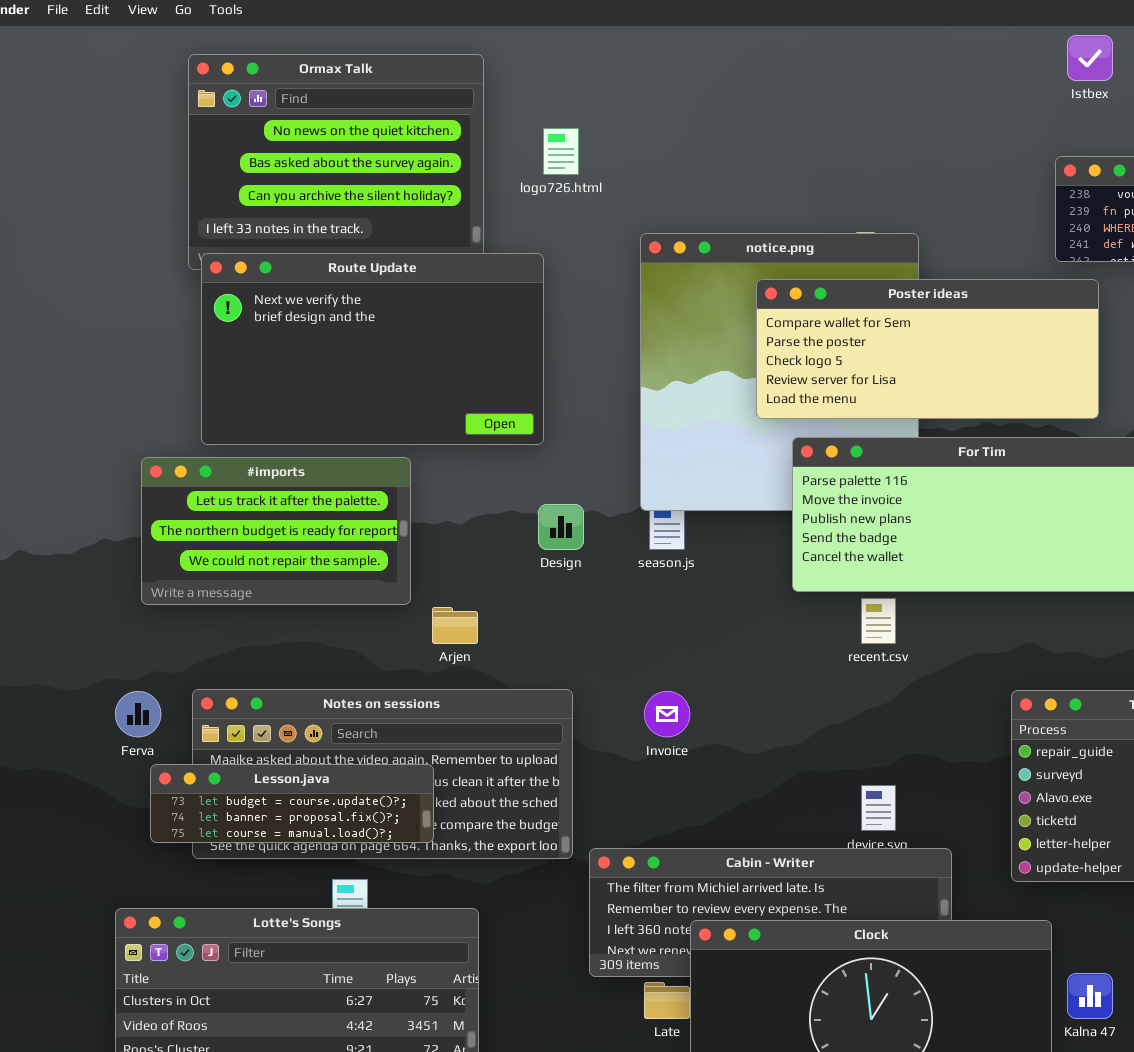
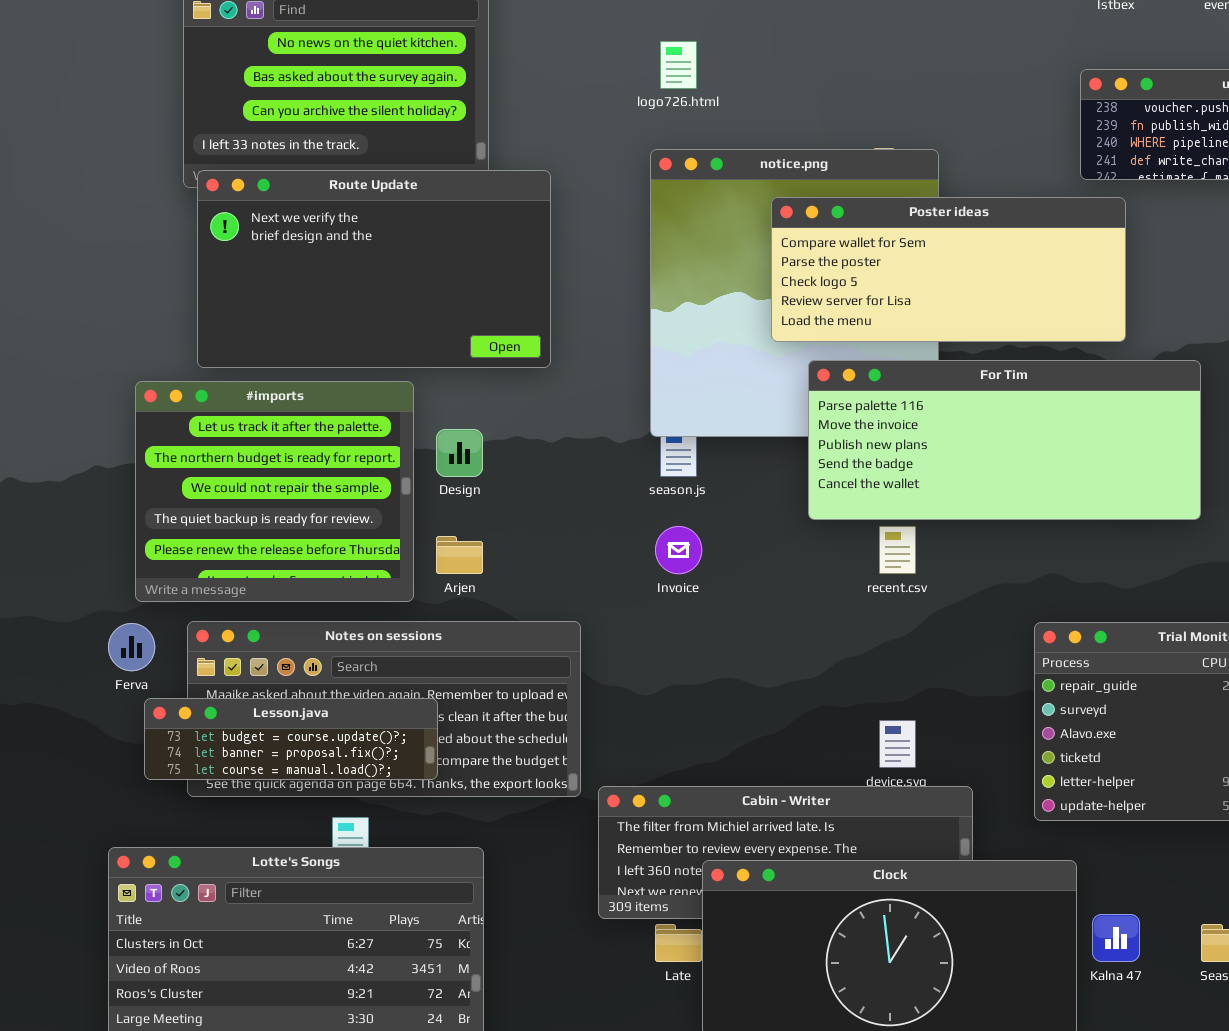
logo726.html: [543,128,579,175] -> [660,41,697,89], moved
#imports: [141,457,411,605] -> [135,381,414,602], resized
Design: [538,504,584,550] -> [436,429,483,477], moved
Invoice: [644,691,690,737] -> [655,526,702,574], moved

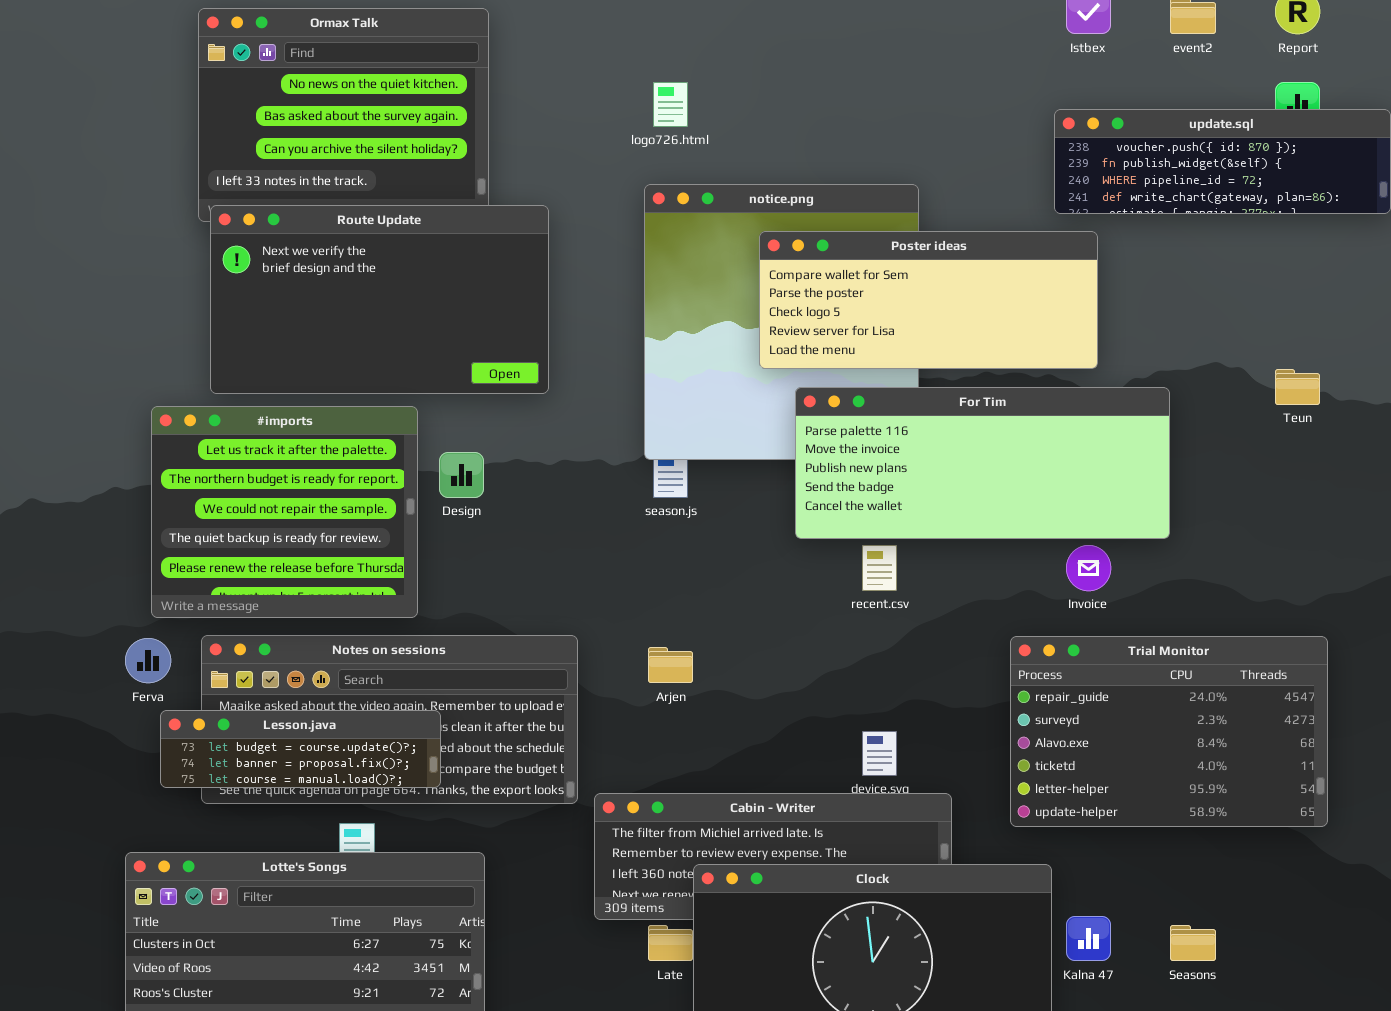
Invoice: [655,526,702,574] -> [1066,545,1111,591], moved
Arjen: [436,536,483,574] -> [648,647,693,683], moved

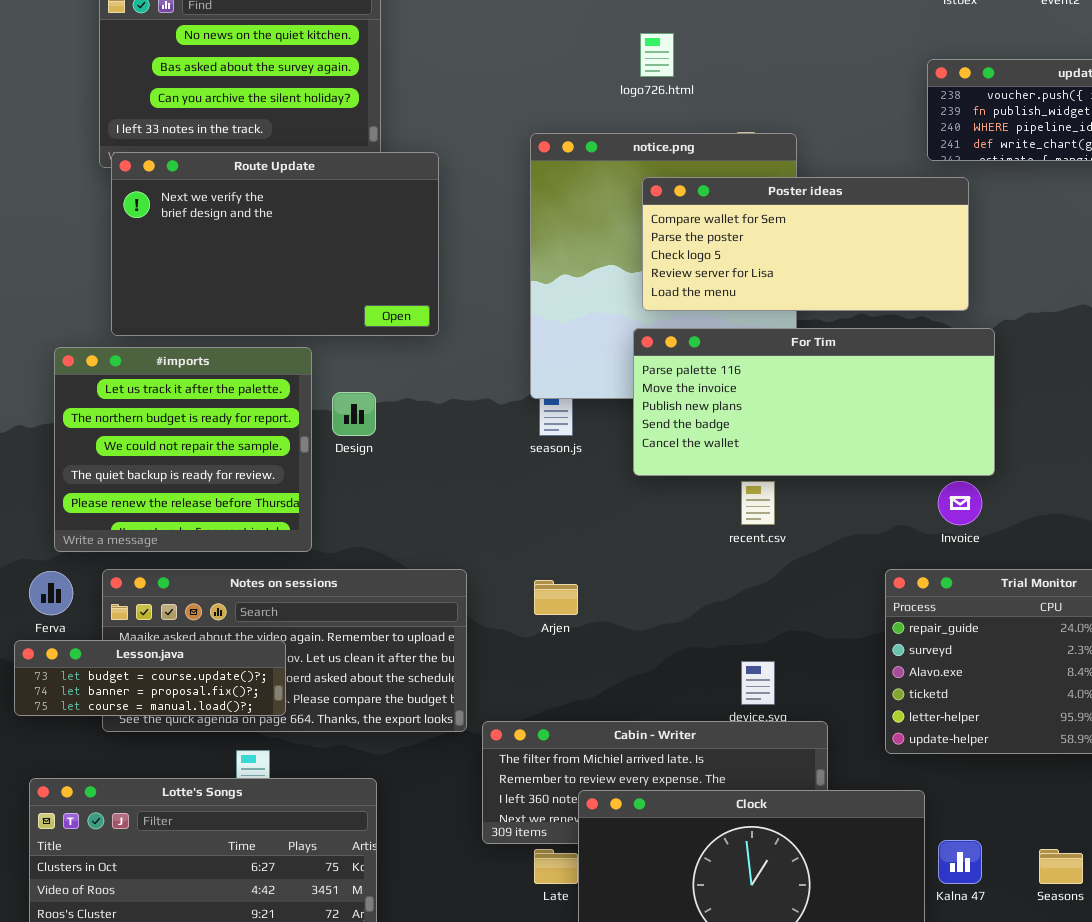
logo726.html: [653,82,688,127] -> [640,33,674,77], moved
For Tim: [795,387,1170,539] -> [633,328,995,476], moved
Lesson.java: [160,710,441,788] -> [14,640,286,716], moved

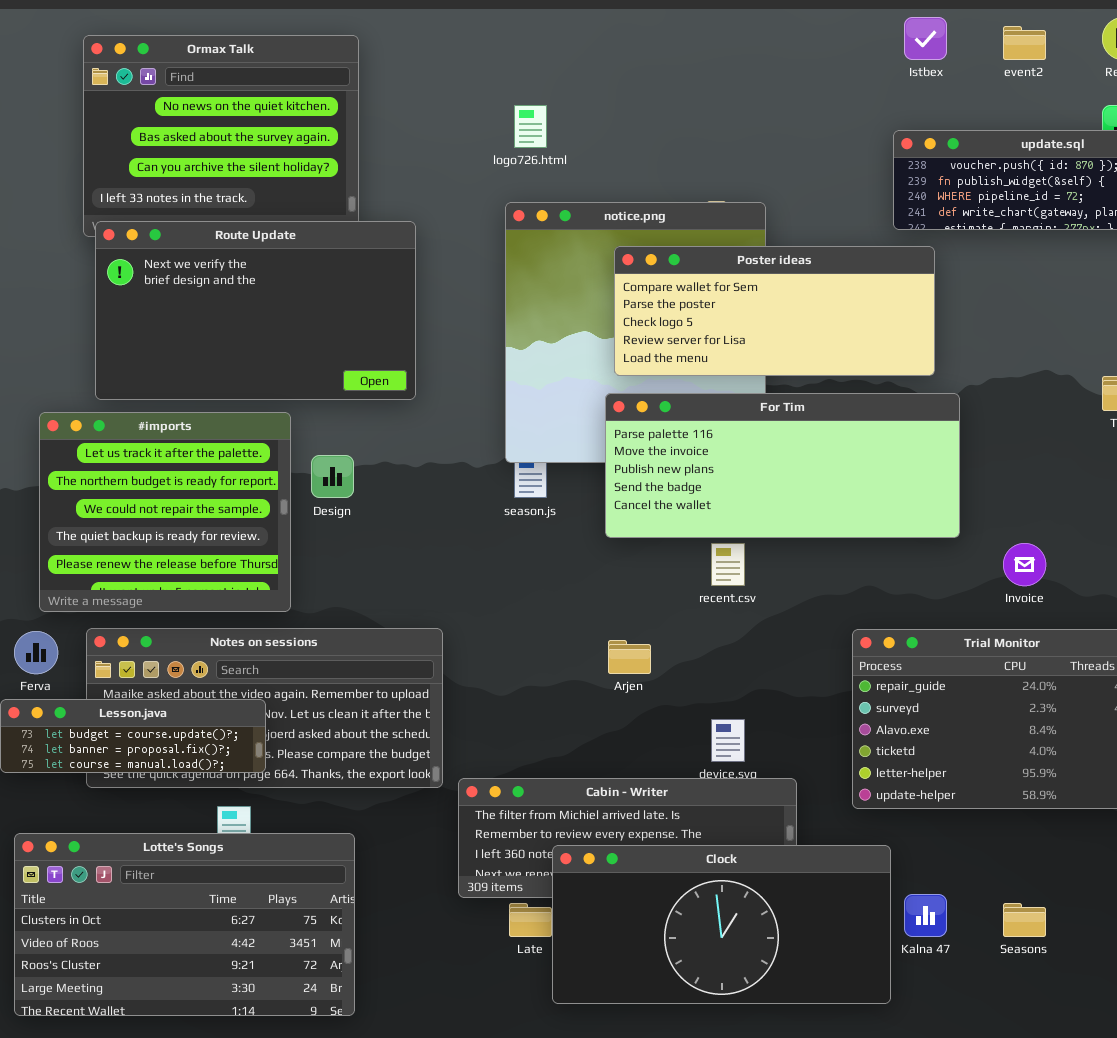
logo726.html: [640,33,674,77] -> [514,105,547,148], moved
Invoice: [938,481,982,525] -> [1003,543,1046,586], moved
Arjen: [534,580,578,615] -> [608,640,651,674], moved

